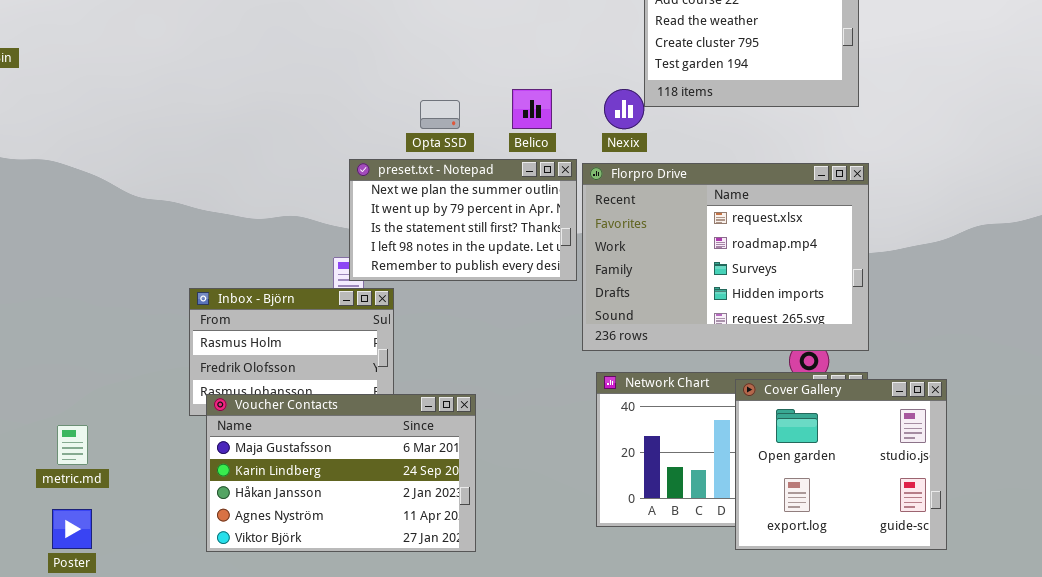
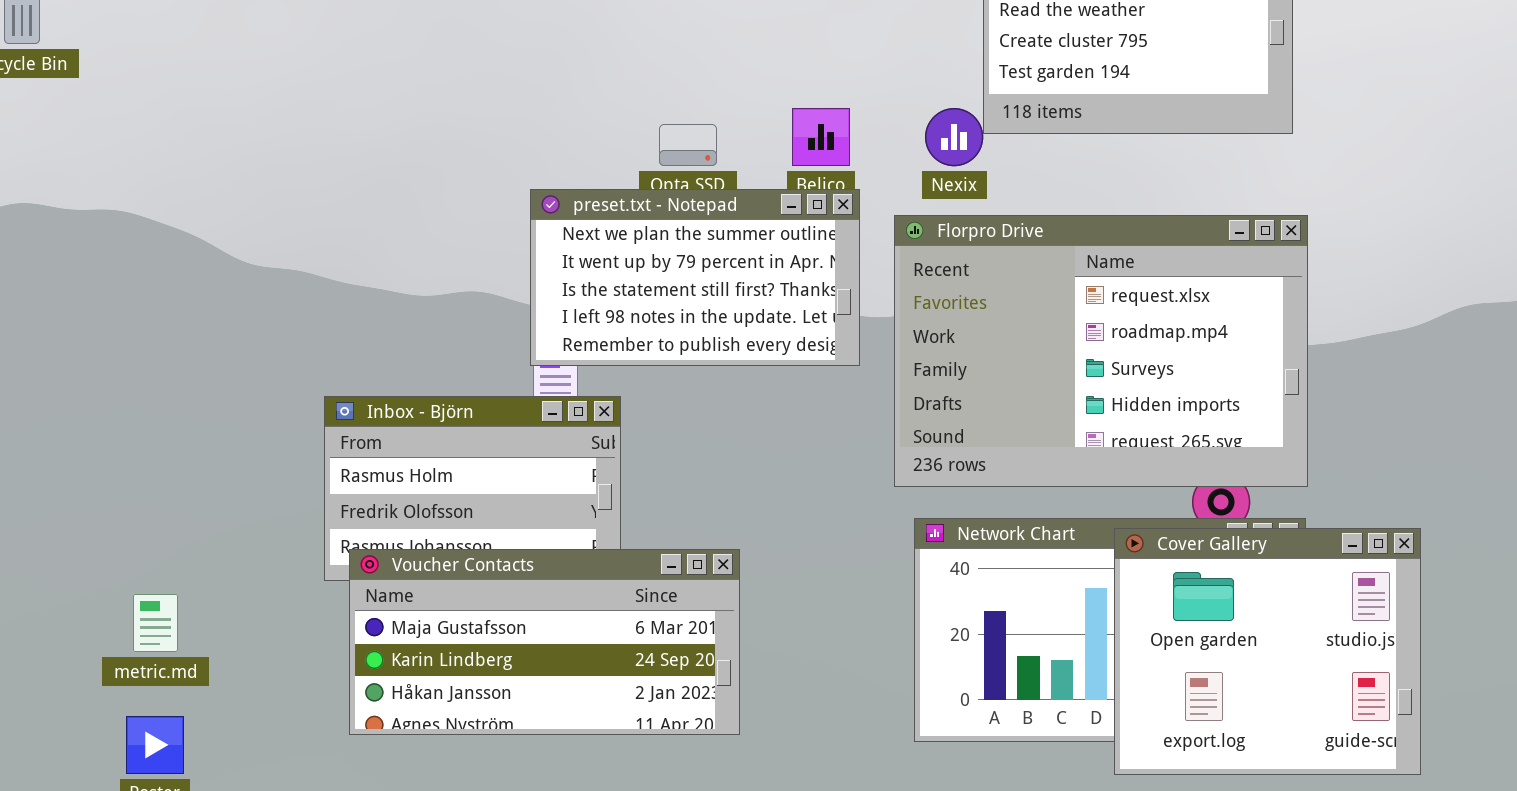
preset.txt - Notepad: [349,159,577,281] -> [530,189,860,366], moved
Voucher Contacts: [206,394,476,552] -> [349,549,740,735], resized

